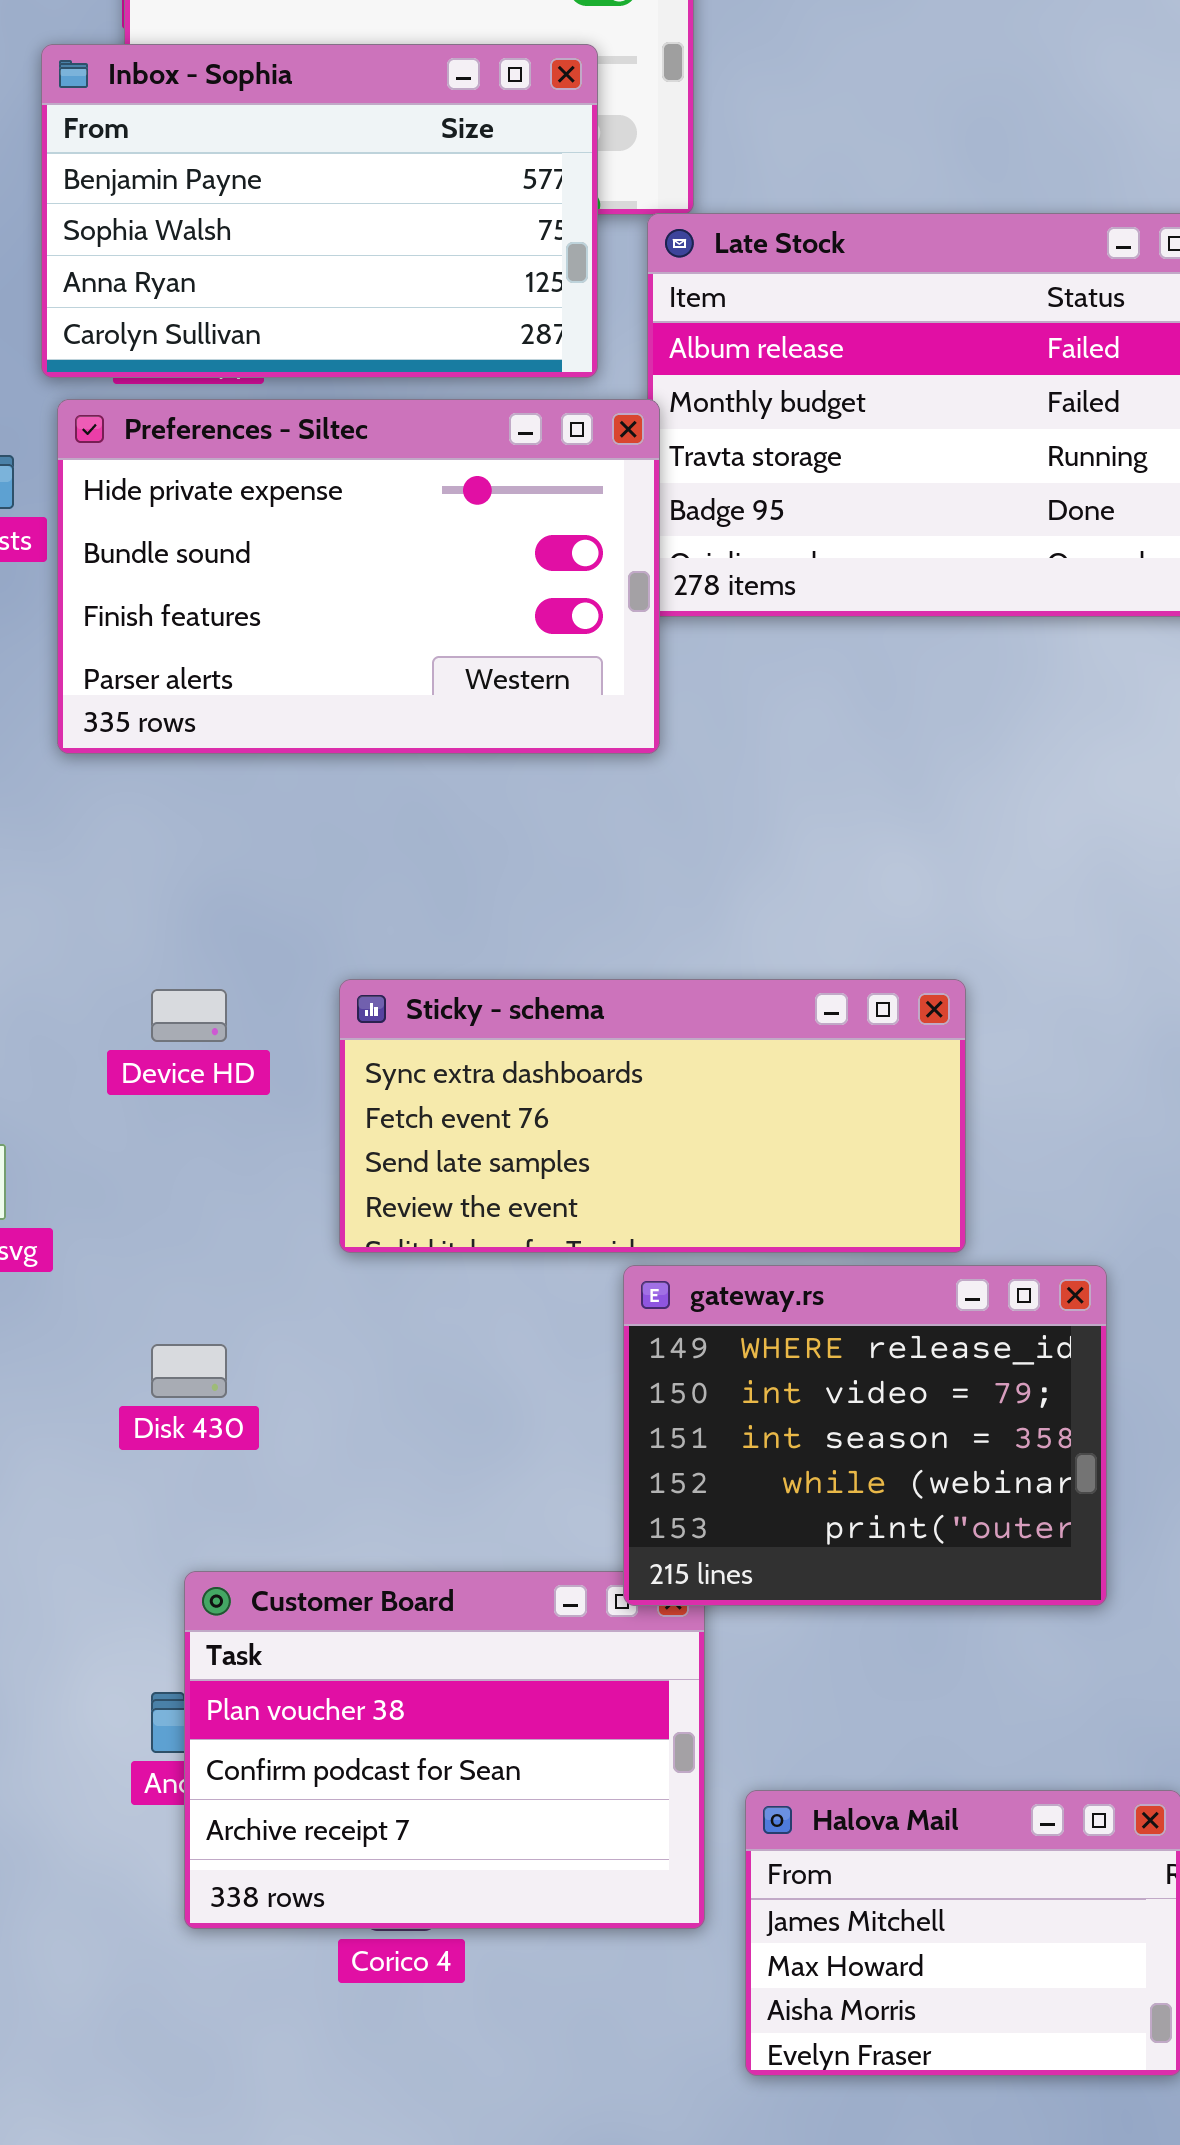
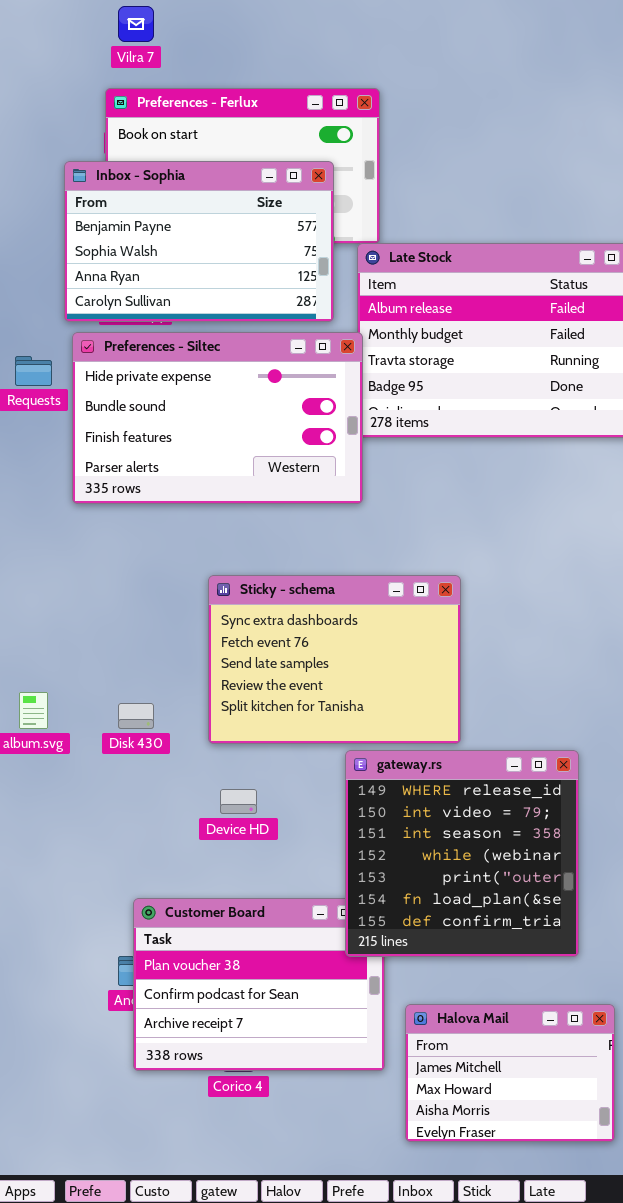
Sticky - schema: [339,979,966,1253] -> [208,575,461,744], resized
Device HD: [151,989,227,1042] -> [220,789,257,814], moved
gateway.rs: [623,1265,1107,1606] -> [345,750,579,957], resized
Disk 430: [151,1344,227,1398] -> [118,703,154,729], moved

